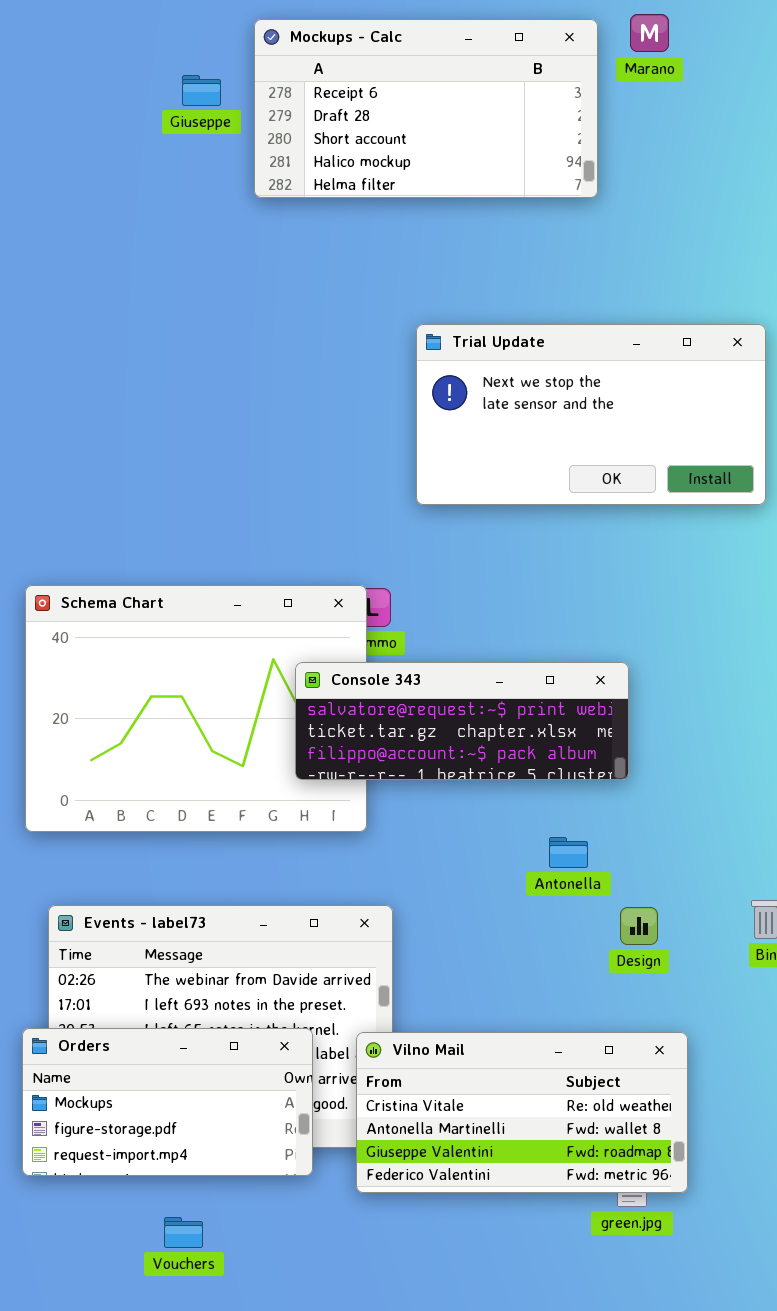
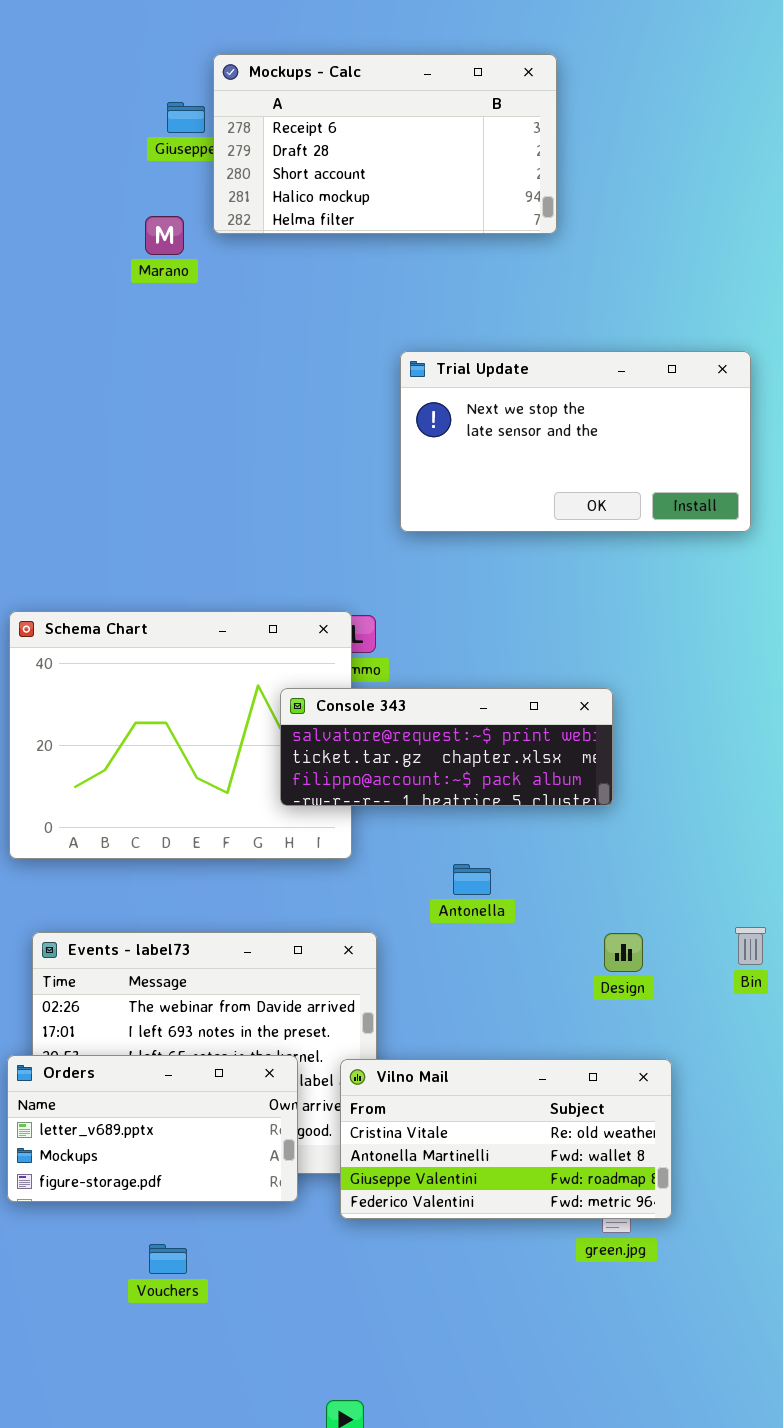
Marano: [630,14,669,52] -> [145,216,184,255], moved
Mockups - Calc: [254,19,598,198] -> [213,54,557,234], moved
Antonella: [549,837,588,868] -> [453,864,491,895], moved
Orders: [22,1028,313,1176] -> [7,1055,298,1202], scrolled up 1 row

